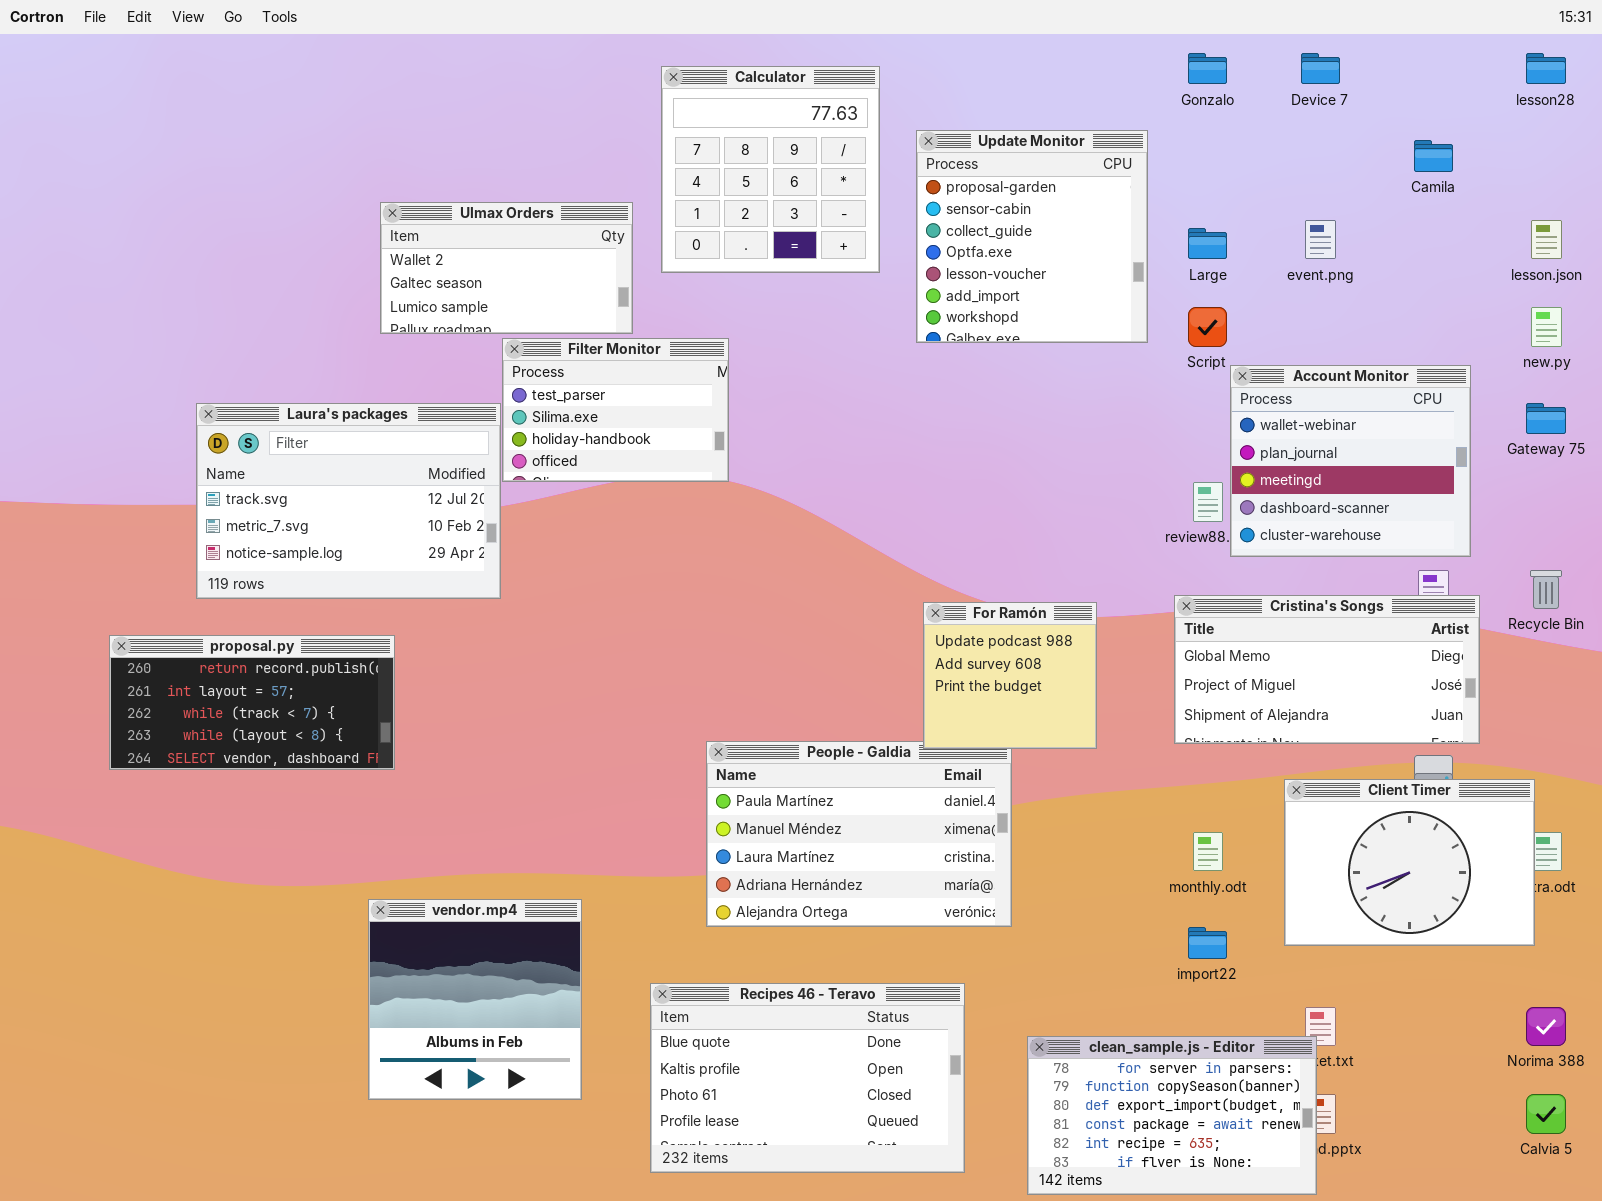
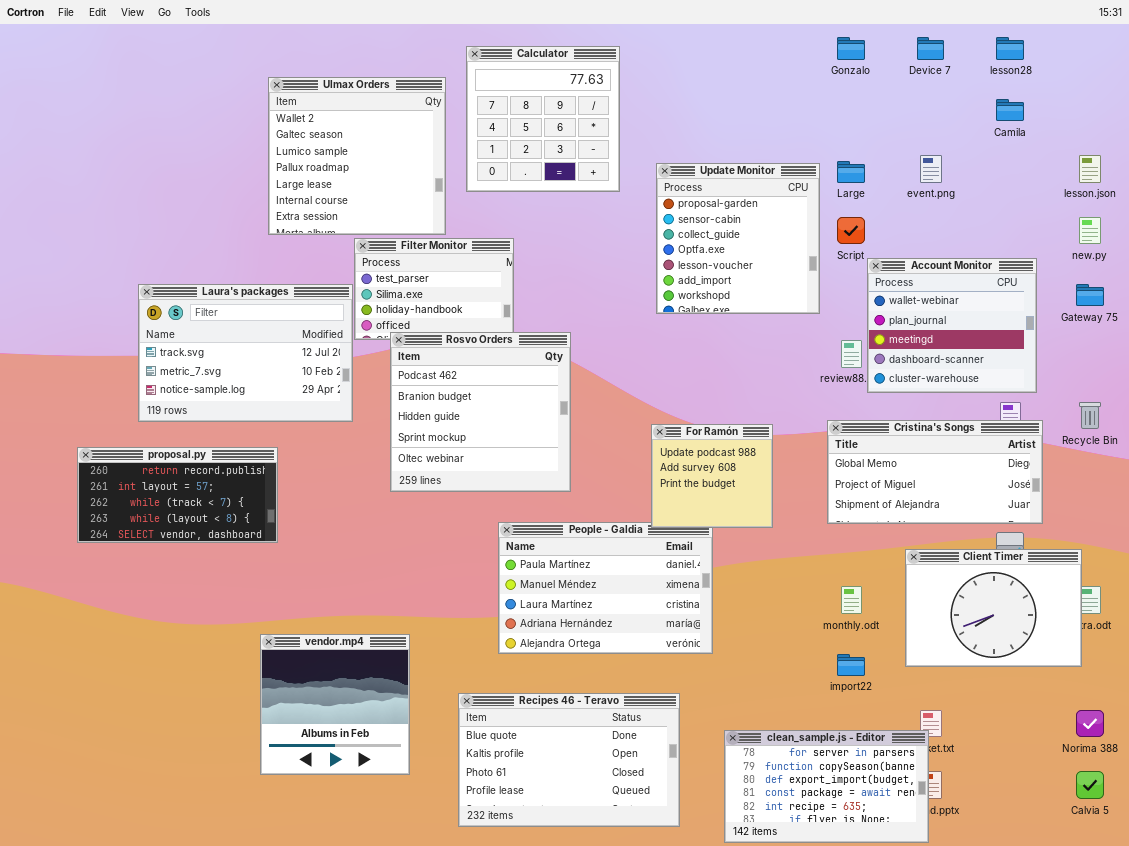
lesson28: [1526,53,1566,84] -> [996,37,1024,60], moved
Update Monitor: [916,130,1148,343] -> [656,163,820,314], moved
Ulmax Orders: [380,202,633,334] -> [268,77,446,235], resized
Rosvo Orders: none -> [390,332,571,492], opened

